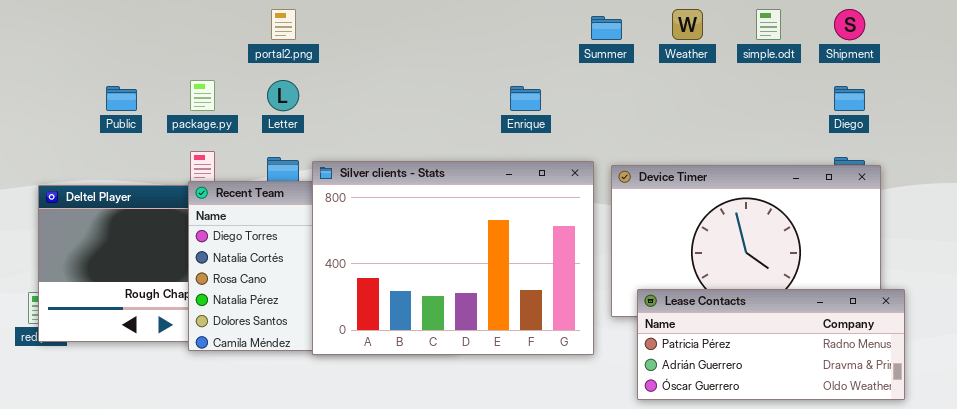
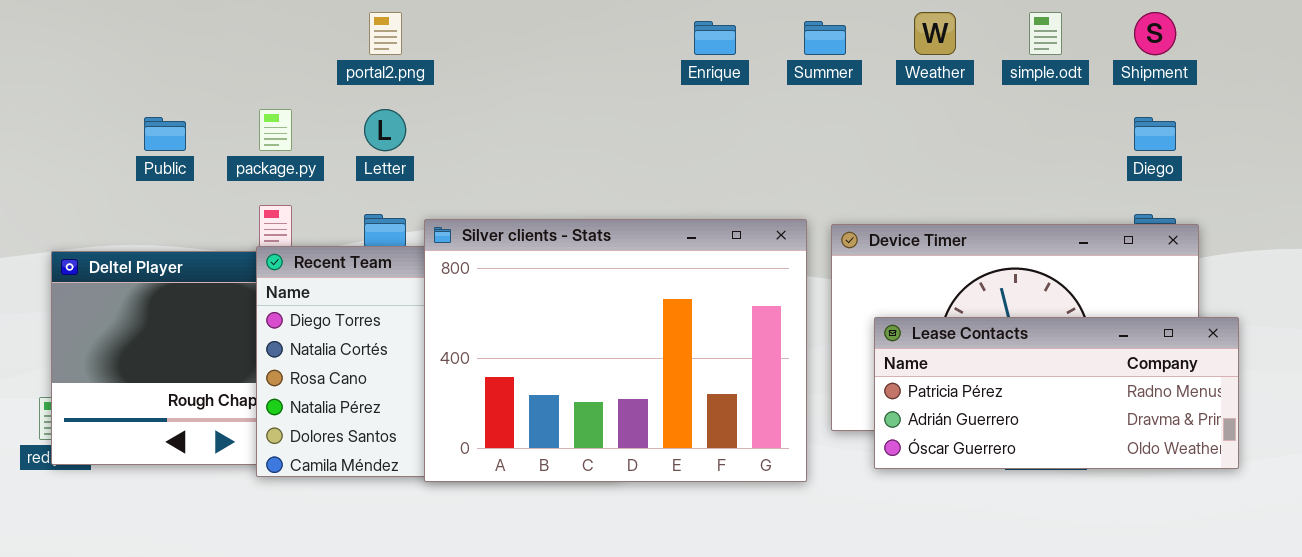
Enrique: [510,86,541,111] -> [694,21,736,55], moved
Lease Contacts: [637,289,905,400] -> [874,317,1239,469], moved

